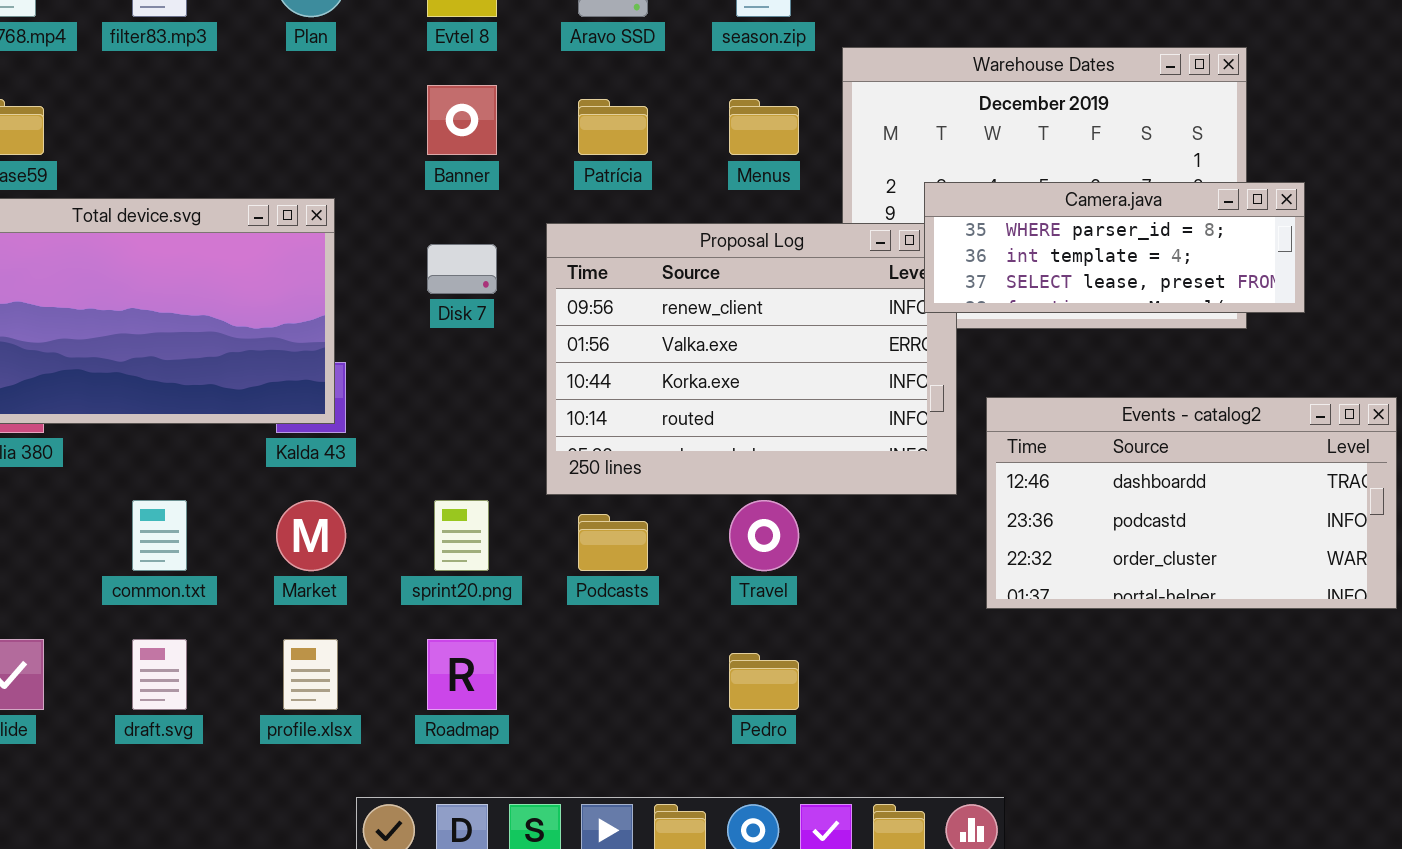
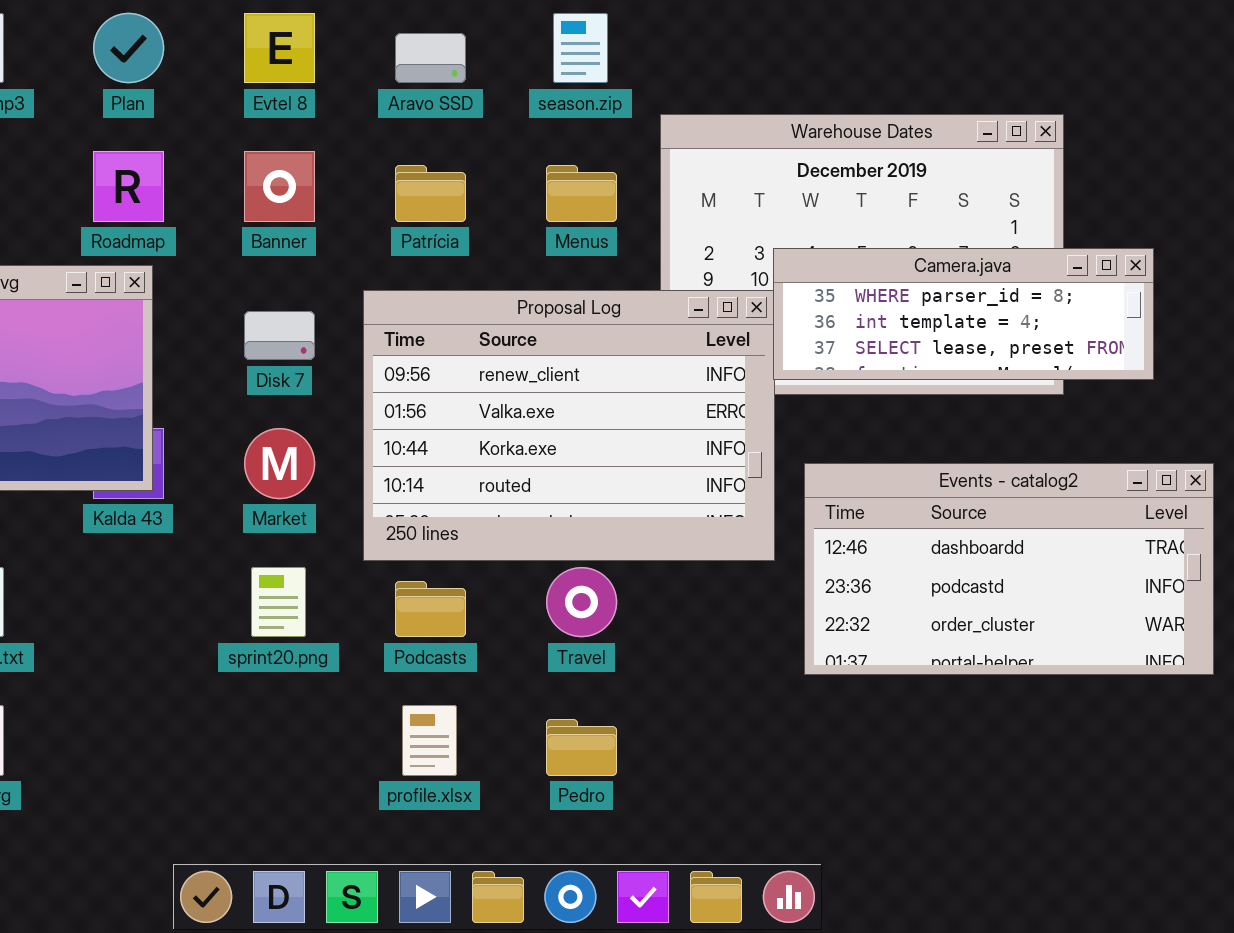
Camera.java: [924,182,1305,313] -> [773,248,1154,380], moved
Market: [276,500,346,571] -> [244,428,315,499], moved
profile.xlsx: [283,639,338,710] -> [402,705,457,776], moved
Roadmap: [427,639,497,710] -> [93,151,164,222], moved

